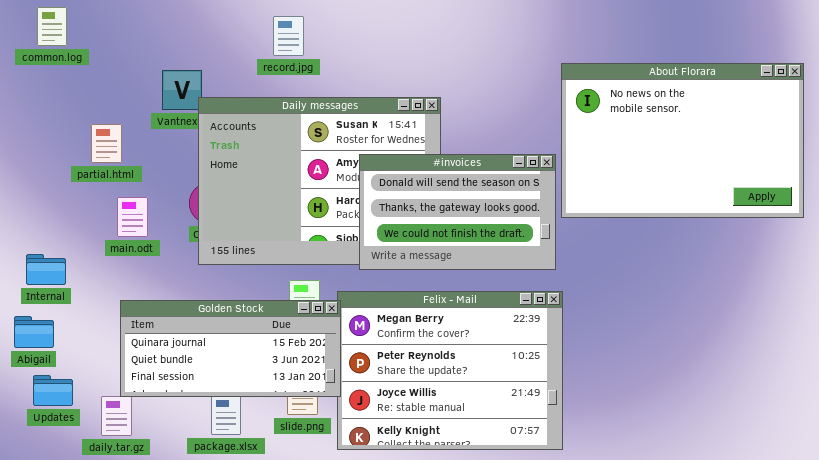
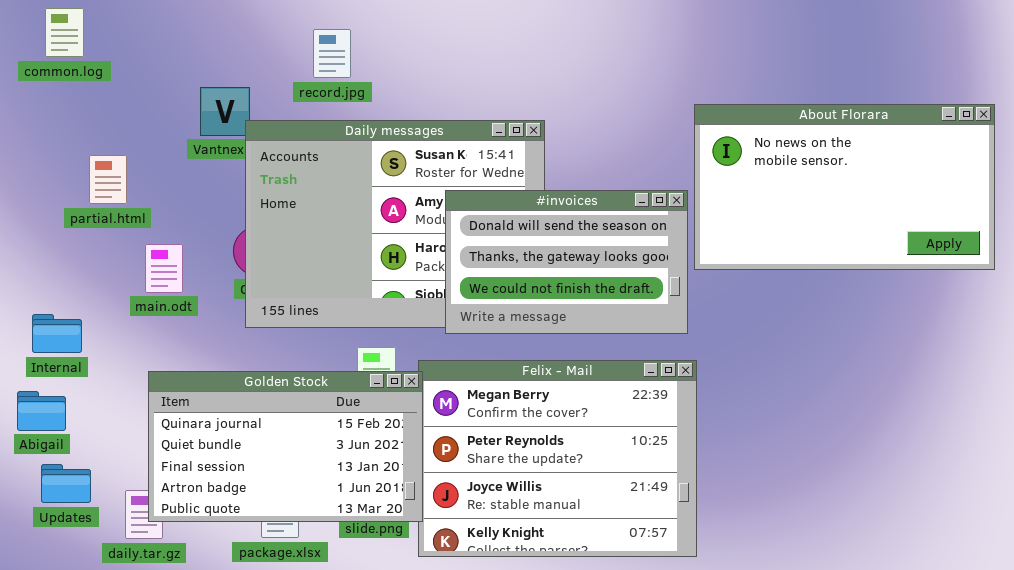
record.jpg: [273,16,304,56] -> [313,29,351,78], moved
About Florara: [561,63,804,218] -> [694,104,995,270], resized
partial.html: [91,124,122,163] -> [89,155,127,204], moved
Golden Stock: [120,300,341,397] -> [148,371,423,522], resized

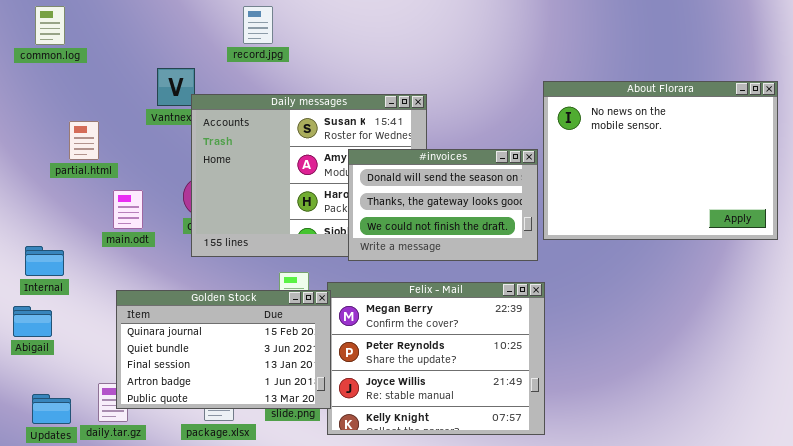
record.jpg: [313,29,351,78] -> [243,6,273,44], moved
About Florara: [694,104,995,270] -> [543,81,778,240], resized
Updates: [41,464,91,503] -> [32,394,71,424], moved

